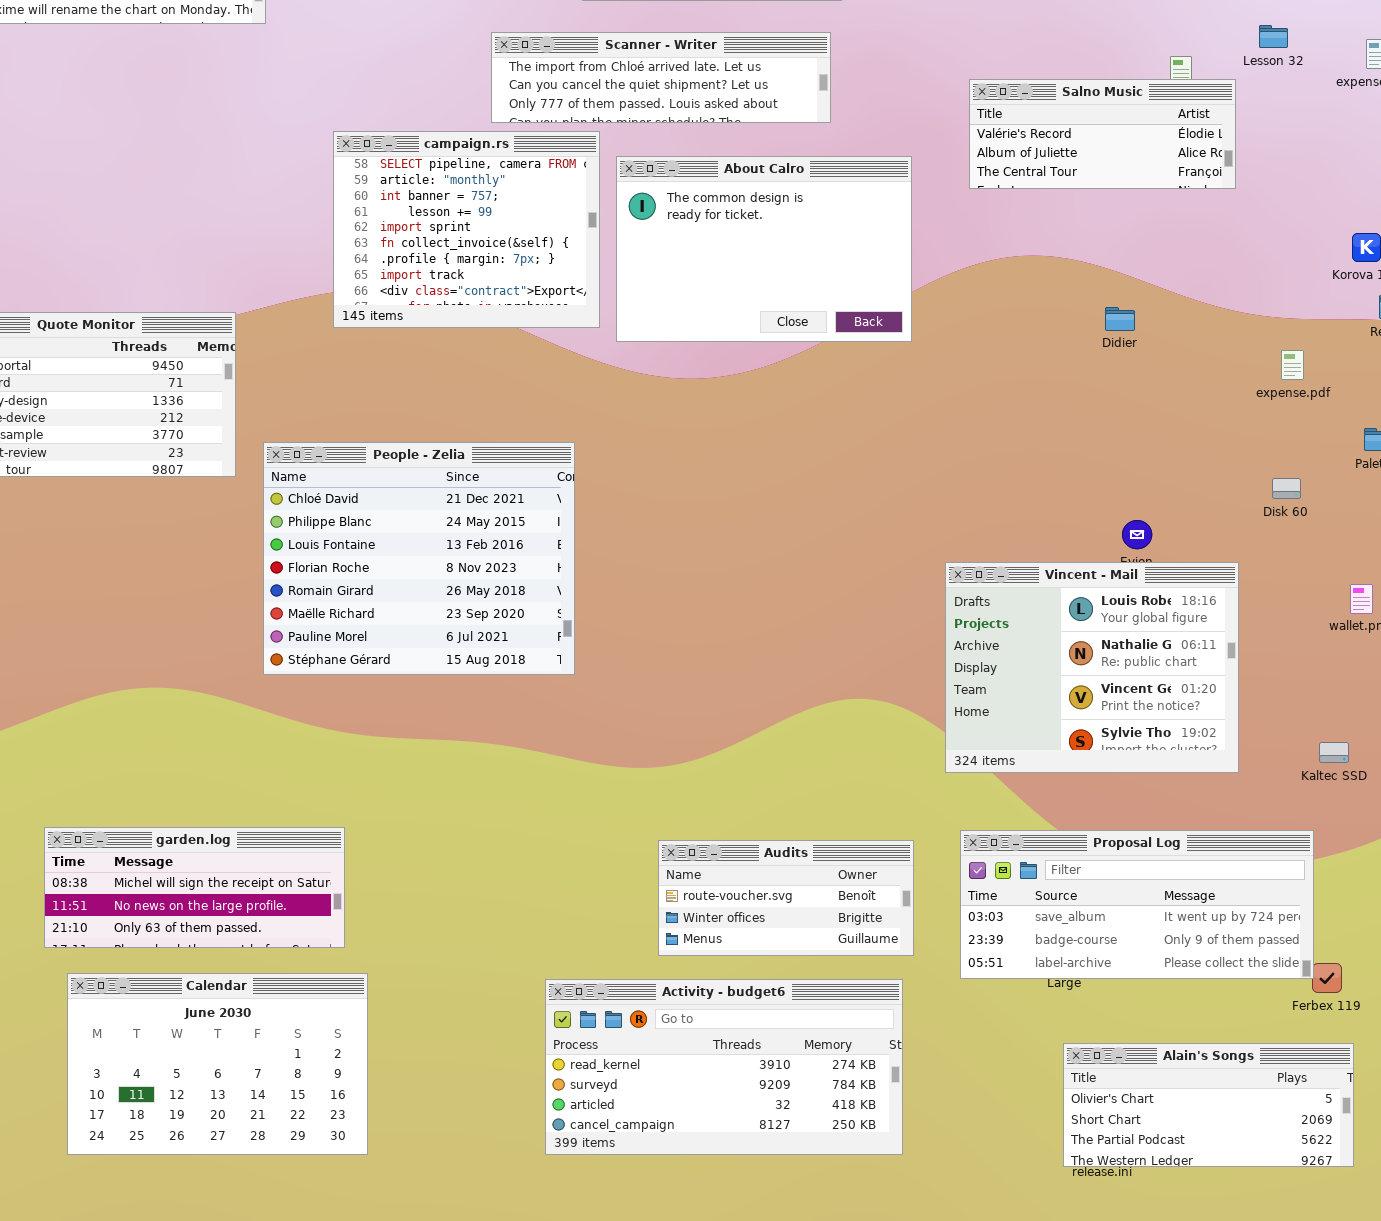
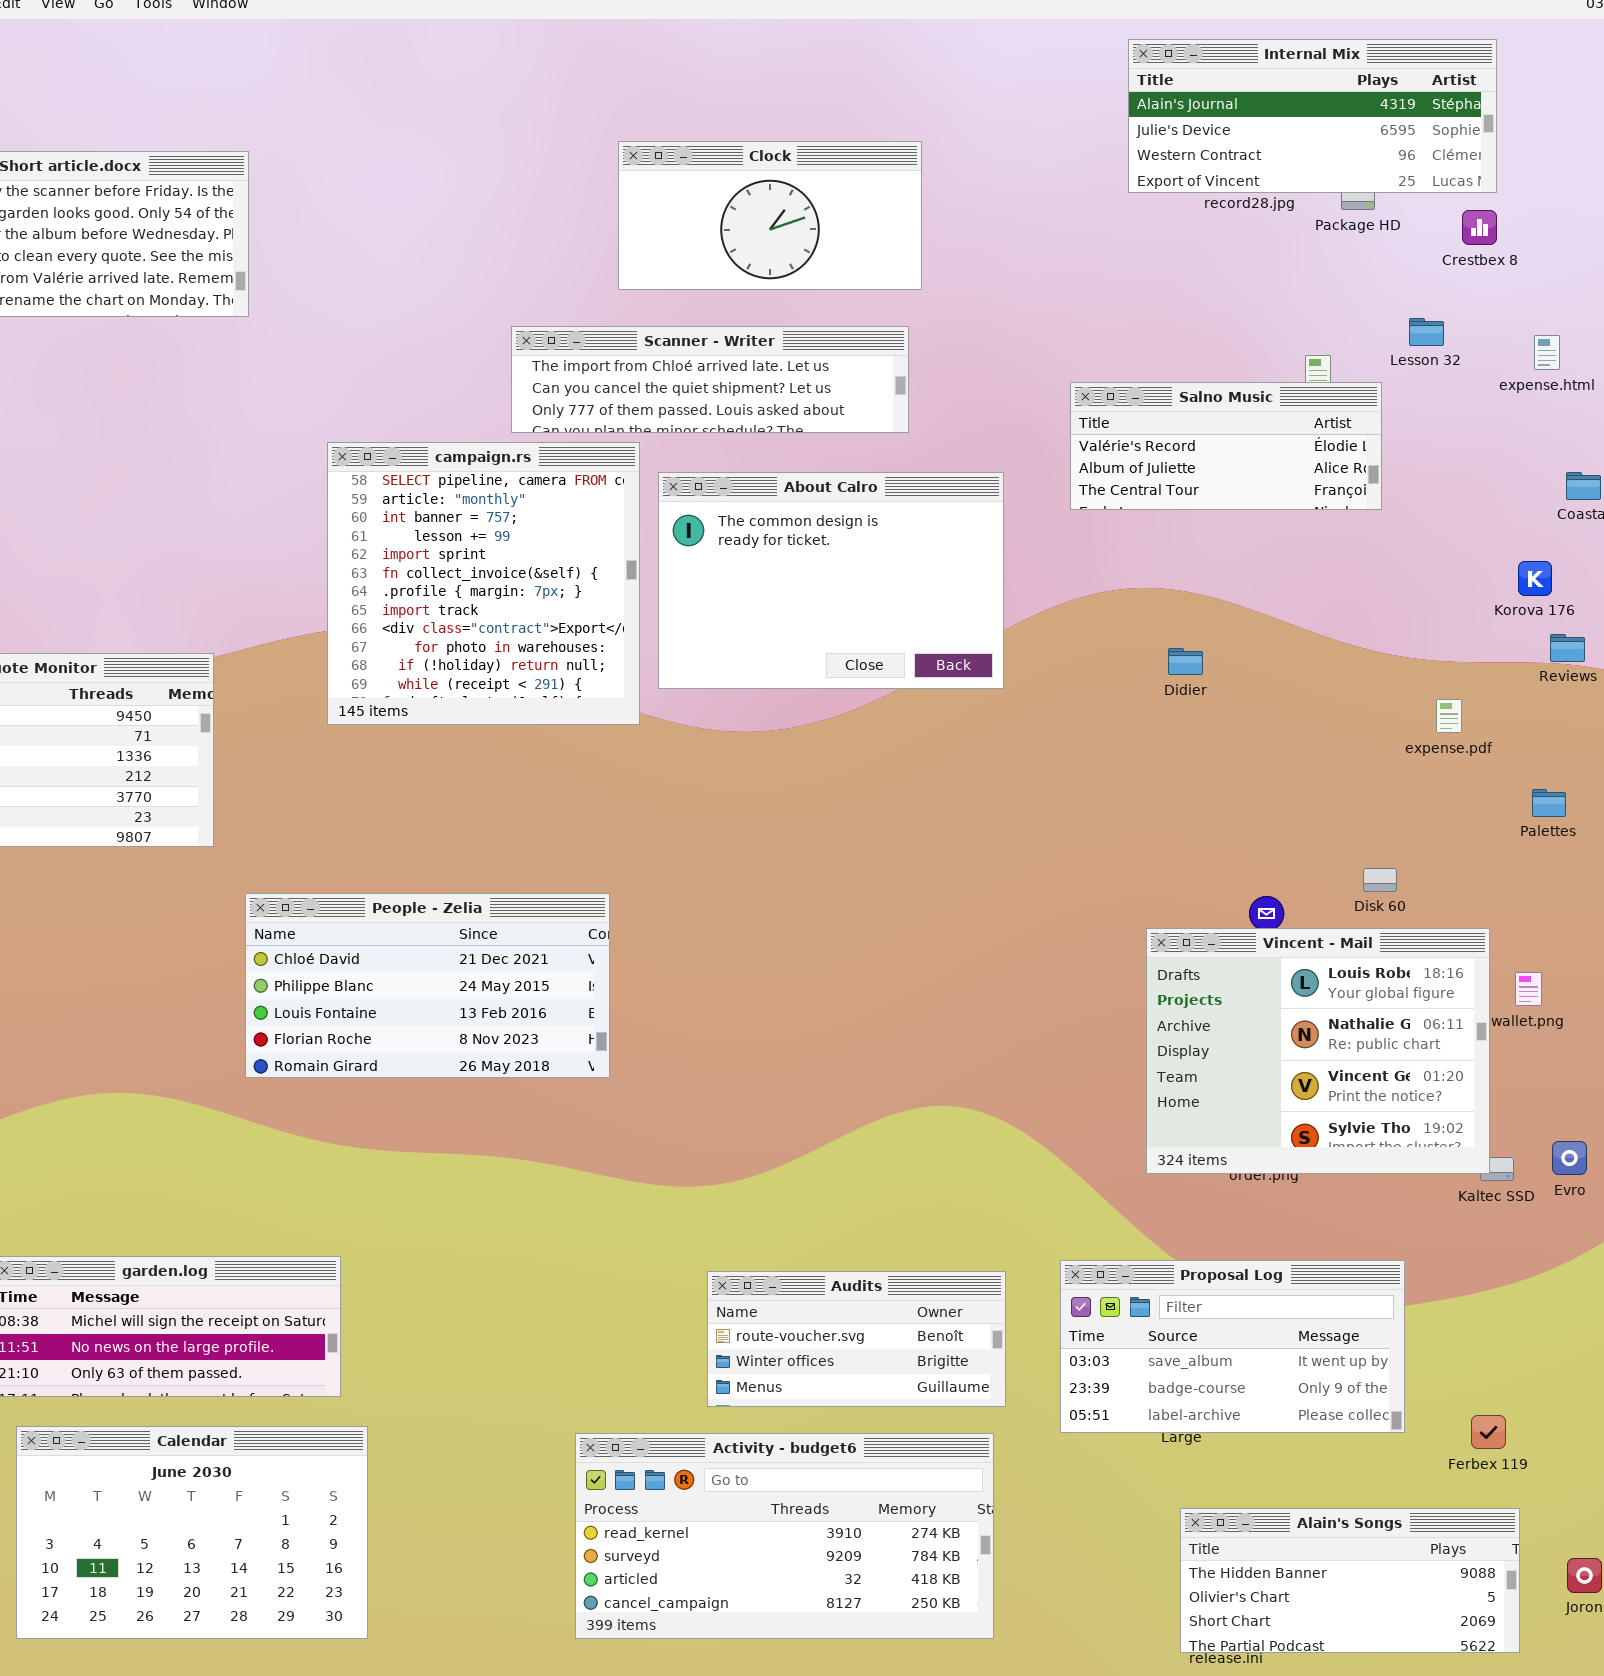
campaign.rs: [333,131,600,328] -> [327,442,640,725], resized
Didier: [1105,307,1135,331] -> [1168,648,1203,675], moved
People - Zelia: [263,442,575,675] -> [245,893,610,1078], resized
Disk 60: [1272,478,1301,499] -> [1363,868,1397,892], moved
Vincent - Mail: [945,562,1239,773] -> [1146,928,1490,1174], moved
Proposal Log: [960,830,1314,979] -> [1060,1260,1405,1433], resized
Alain's Songs: [1063,1043,1354,1167] -> [1180,1508,1520,1653], scrolled up 1 row

